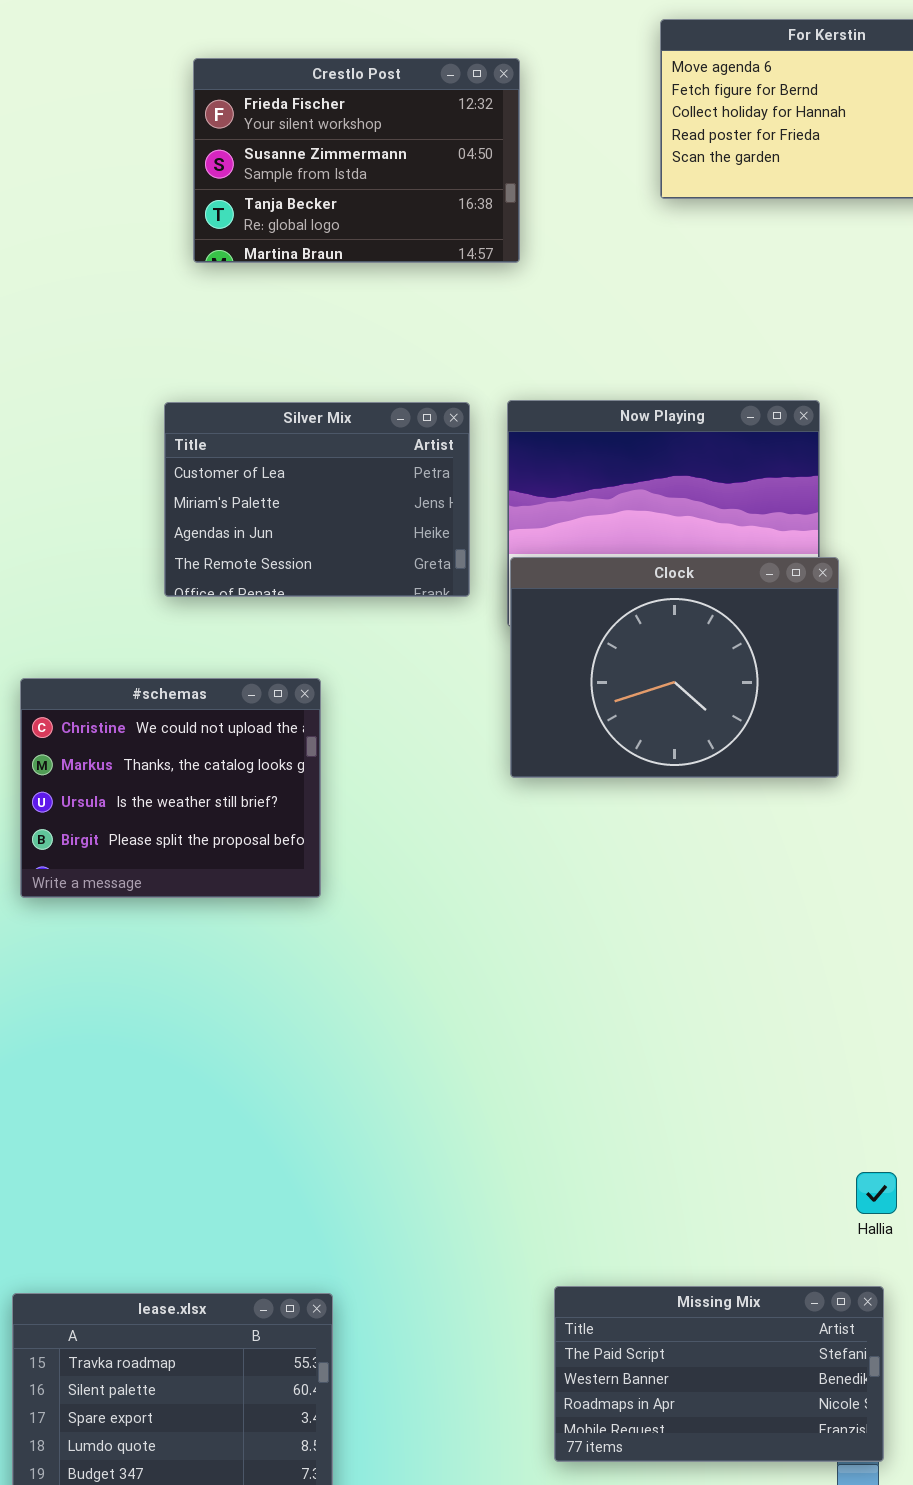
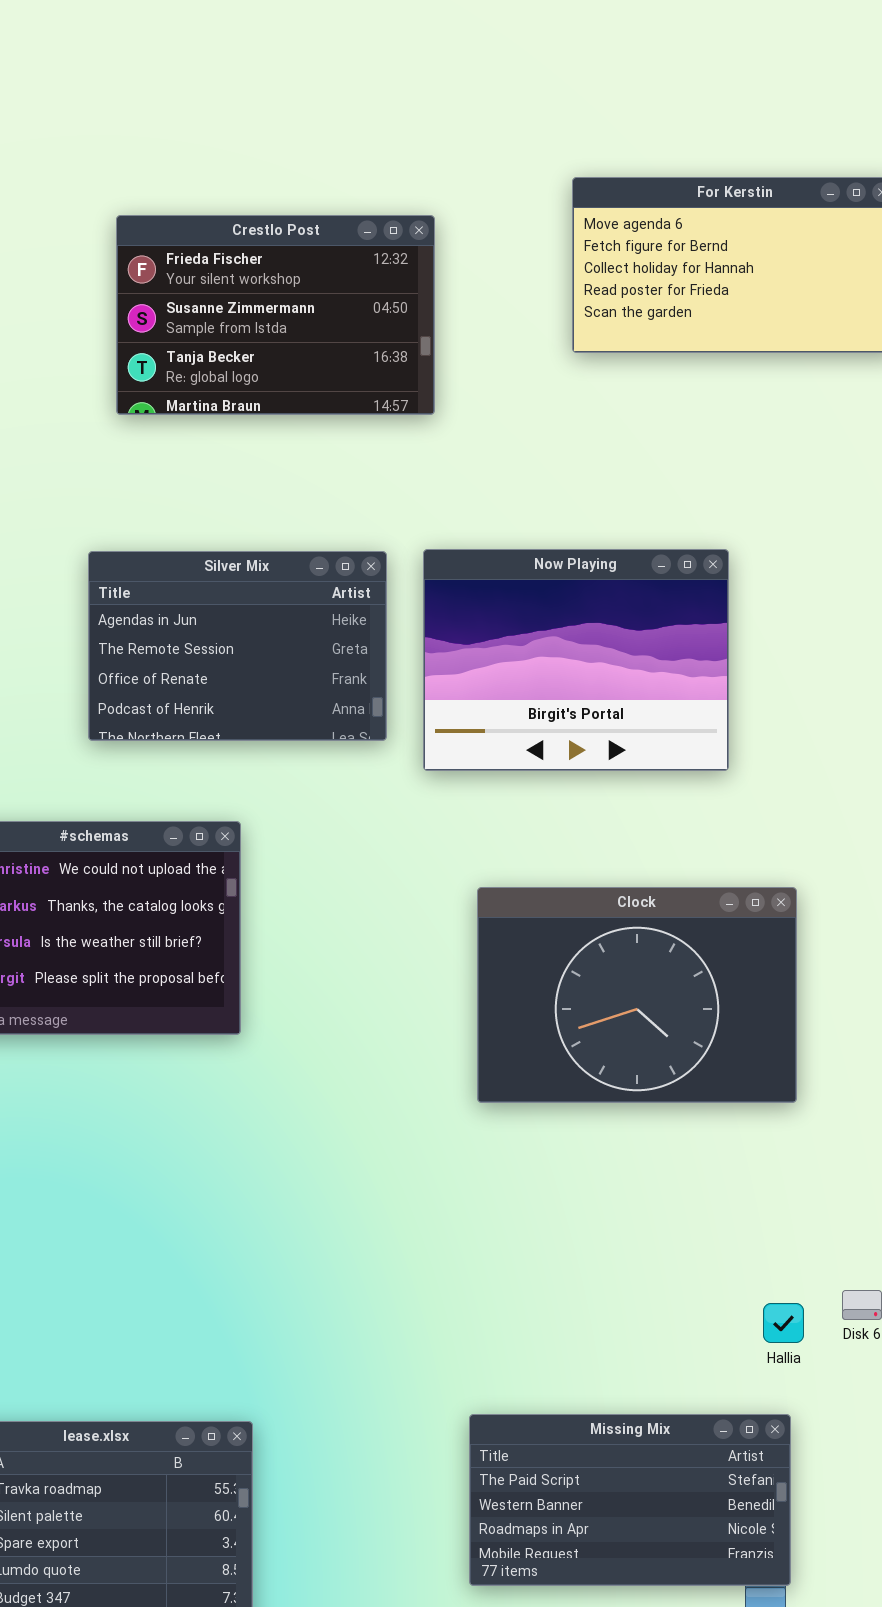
Silver Mix: [164,402,470,597] -> [88,551,387,741], scrolled down 2 rows
Clock: [510,557,839,778] -> [477,887,797,1103], moved

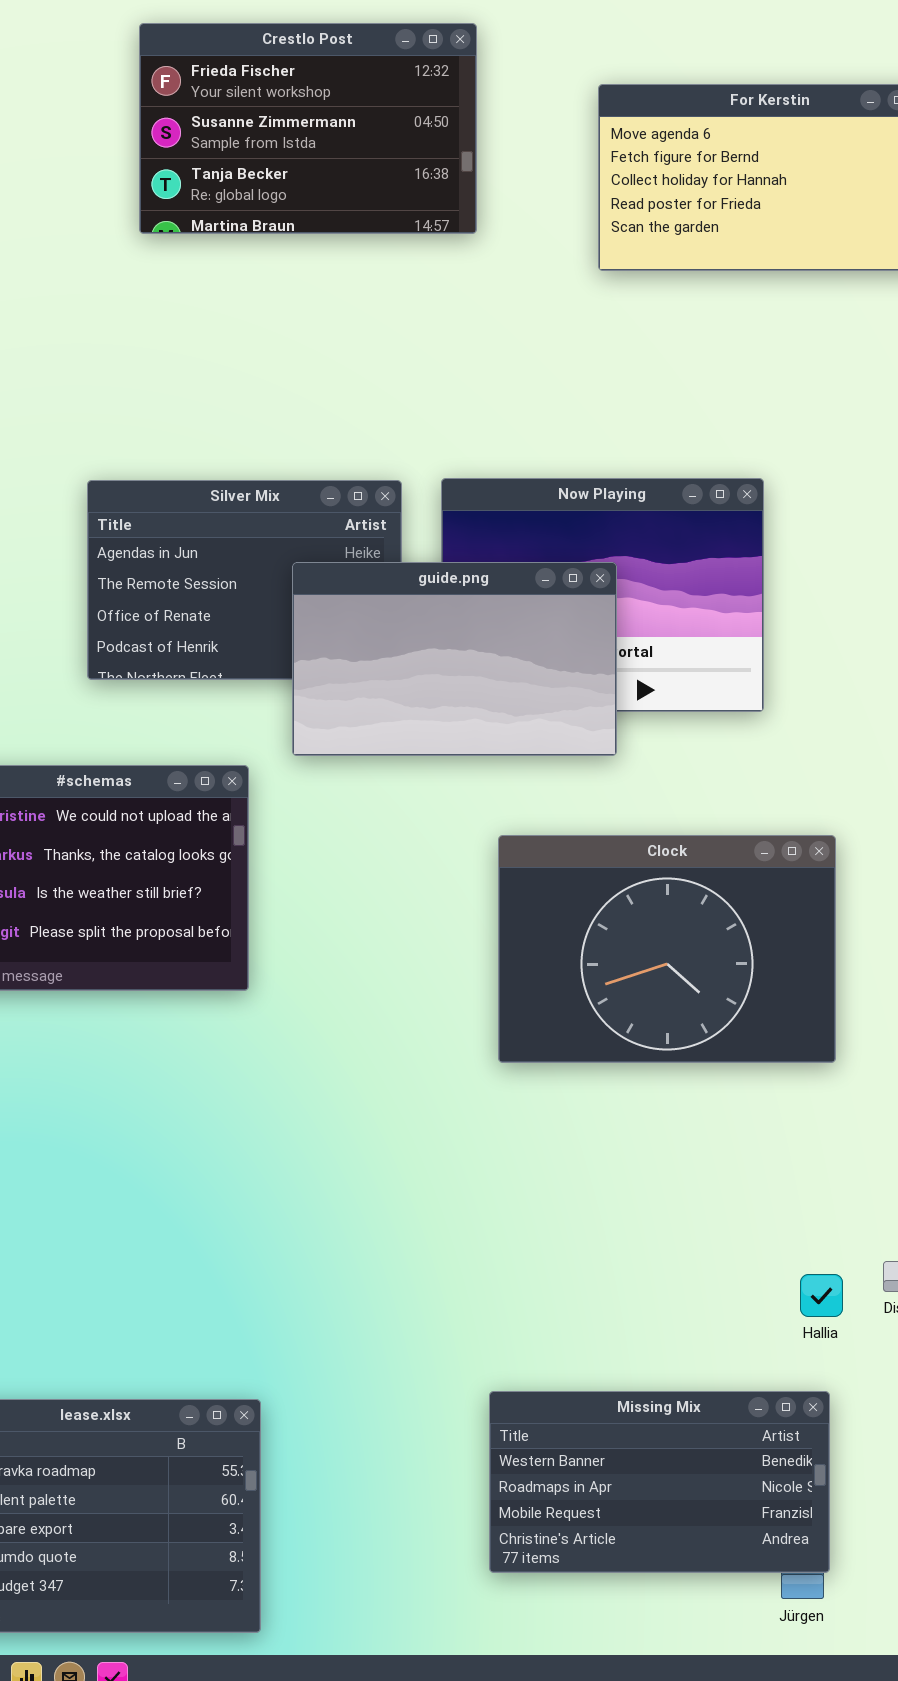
Crestlo Post: [116,215,435,415] -> [139,23,477,234], moved
guide.png: none -> [292,562,617,756], opened
Missing Mix: [469,1414,791,1586] -> [489,1391,830,1573], scrolled down 1 row

